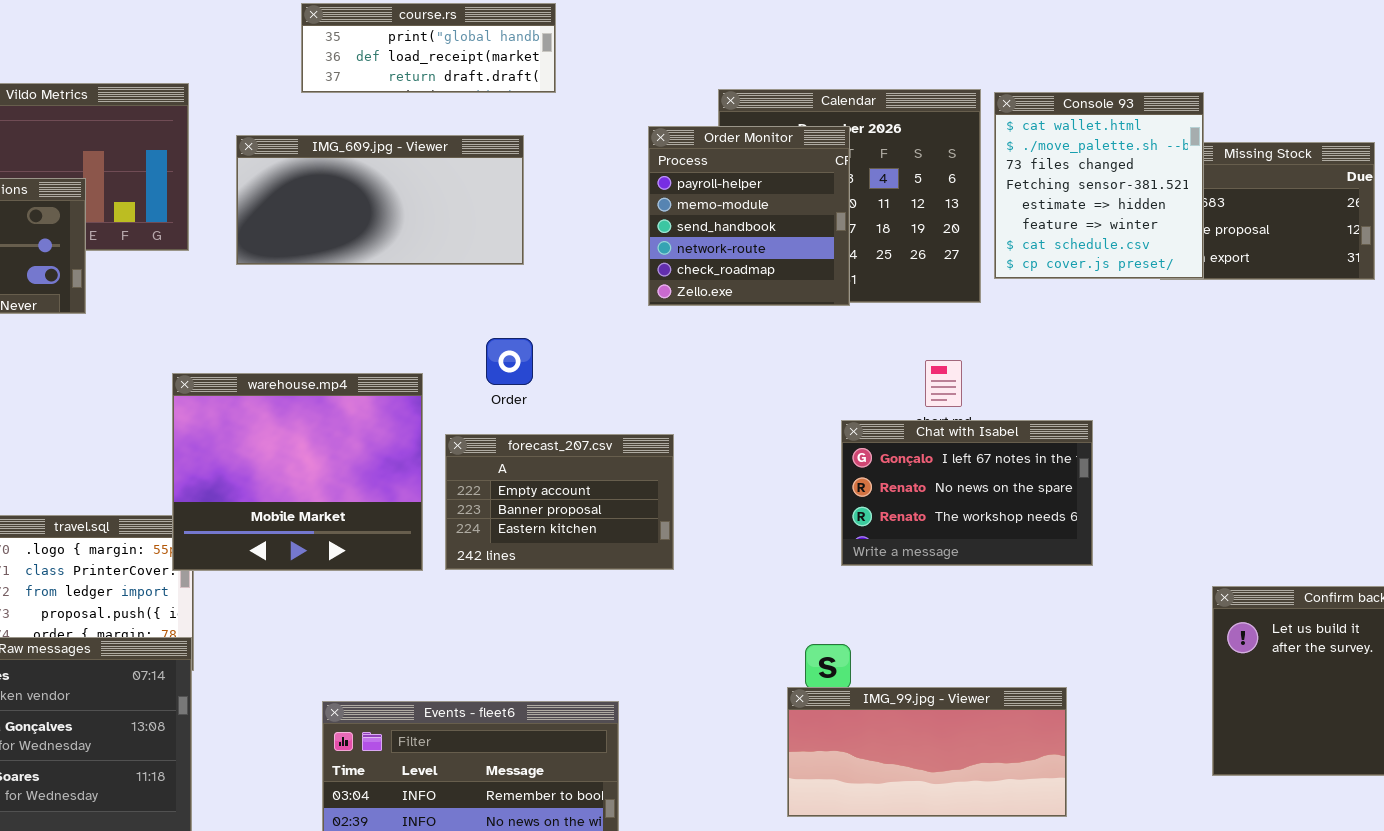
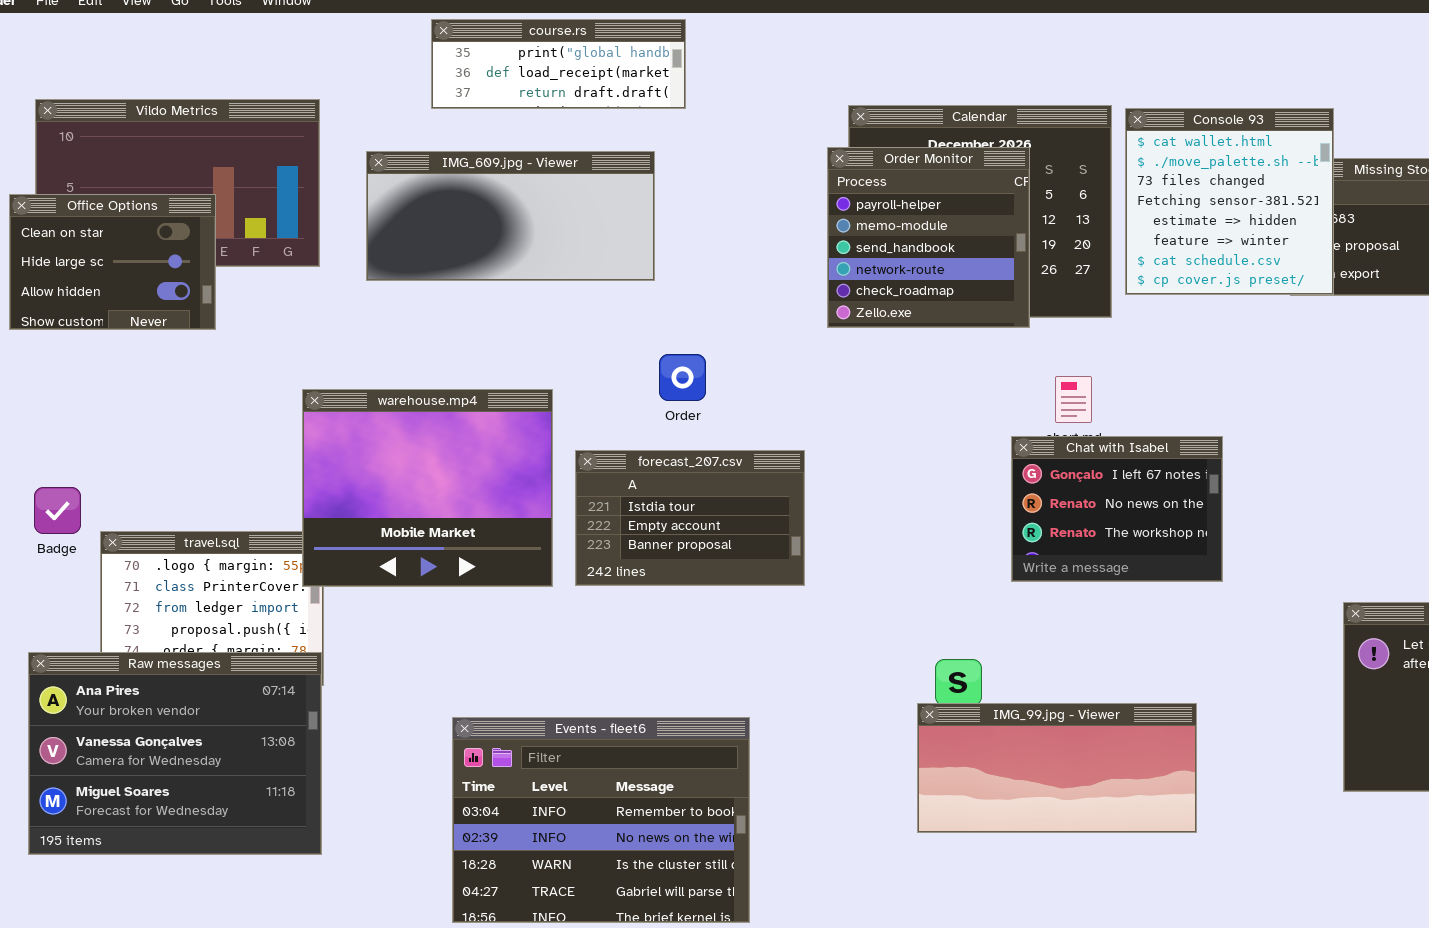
Order Monitor: [648,126,850,306] -> [827,147,1030,328], moved
Order: [486,338,533,385] -> [659,354,706,401], moved
Chat with Isabel: [841,420,1093,566] -> [1011,436,1223,582], resized
forecast_207.csv: [445,434,674,570] -> [575,450,805,586], scrolled up 1 row

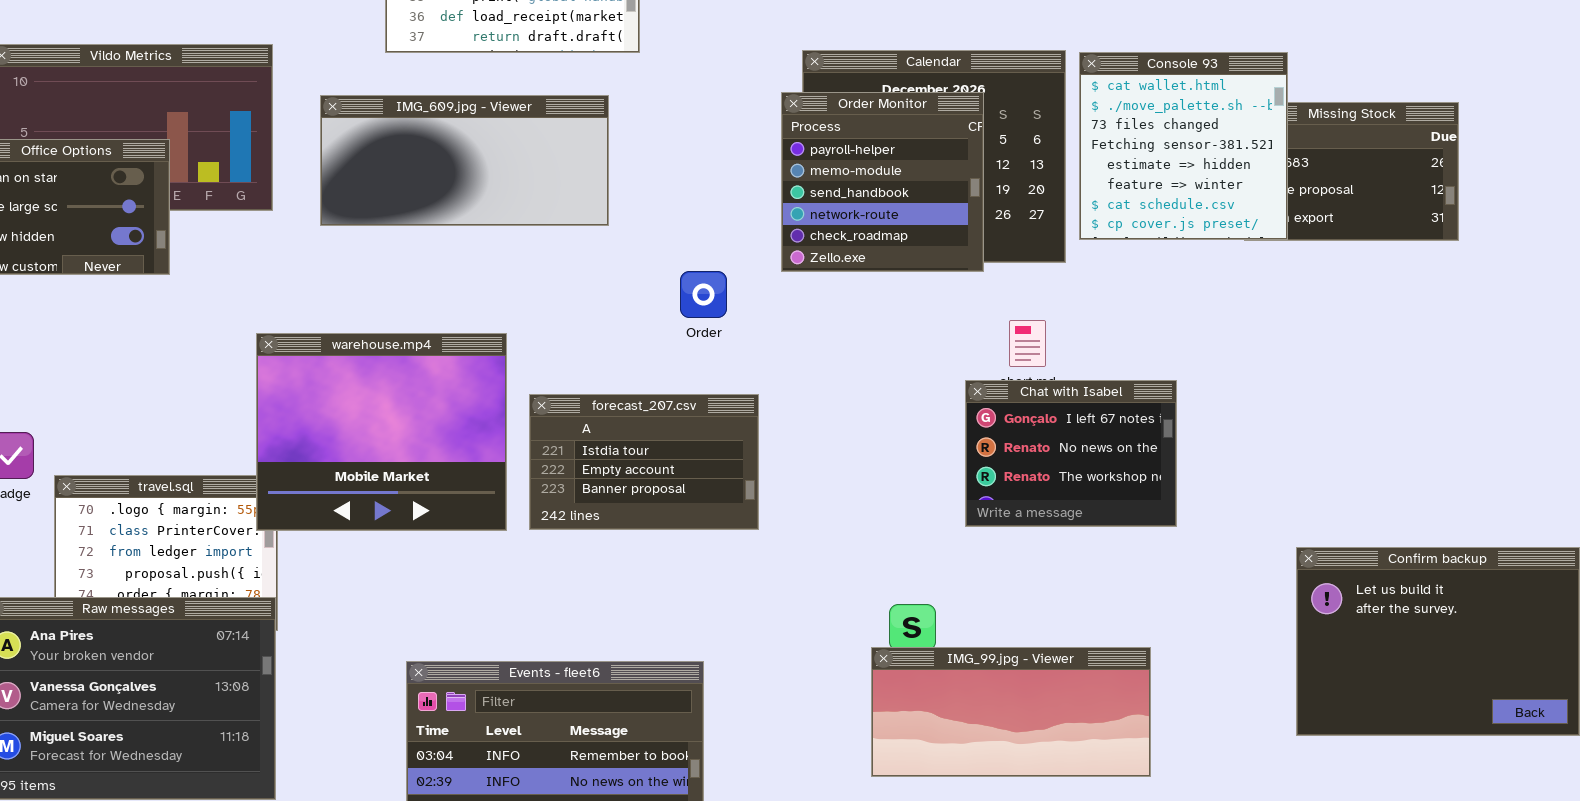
Order: [659,354,706,401] -> [680,271,727,318], moved

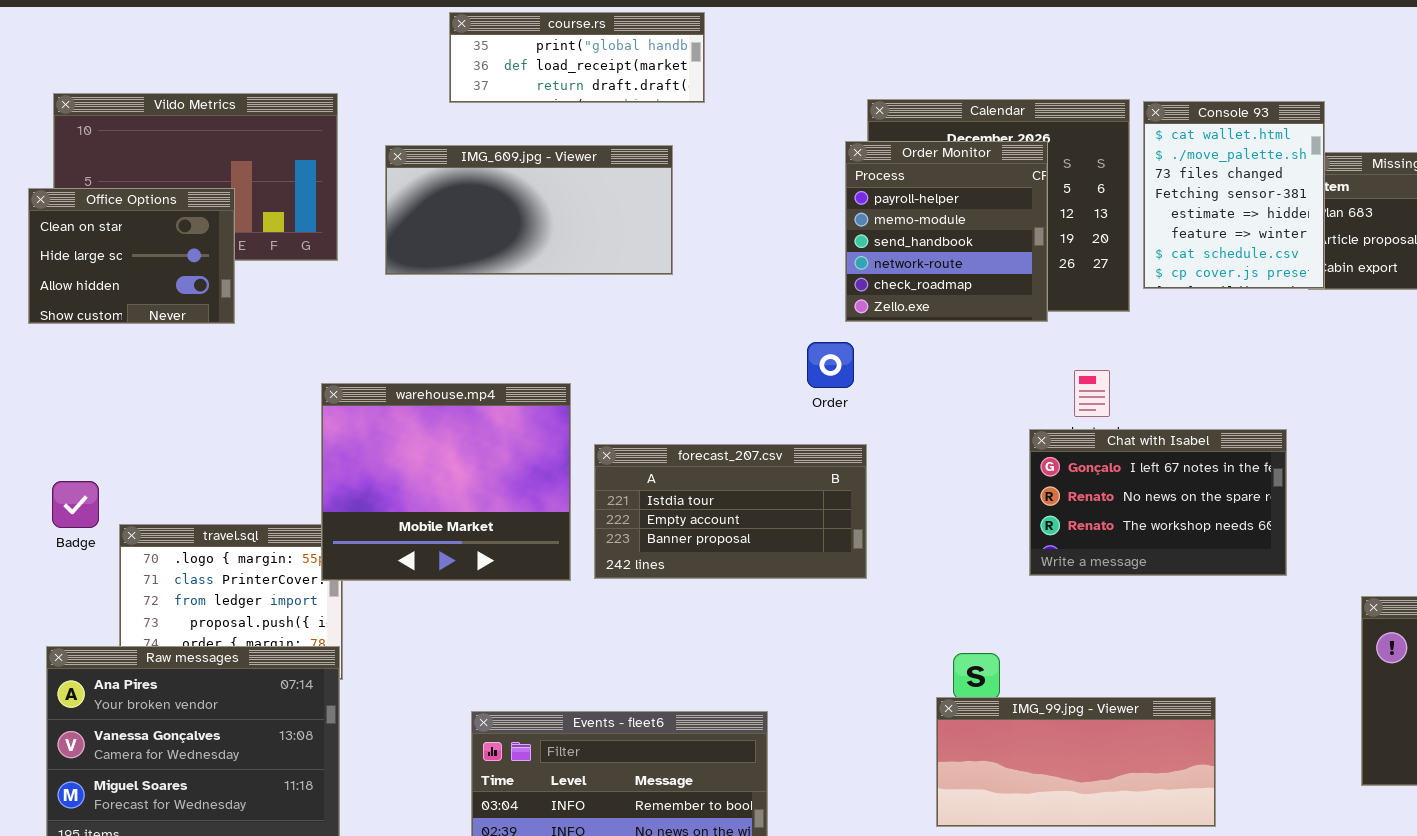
Console 93: [1079,52,1288,240] -> [1143,101,1325,289], resized
Order: [680,271,727,318] -> [807,342,854,388], moved
Chat with Isabel: [965,380,1177,527] -> [1029,429,1287,576], resized
forecast_207.csv: [529,394,759,530] -> [594,444,867,579], resized

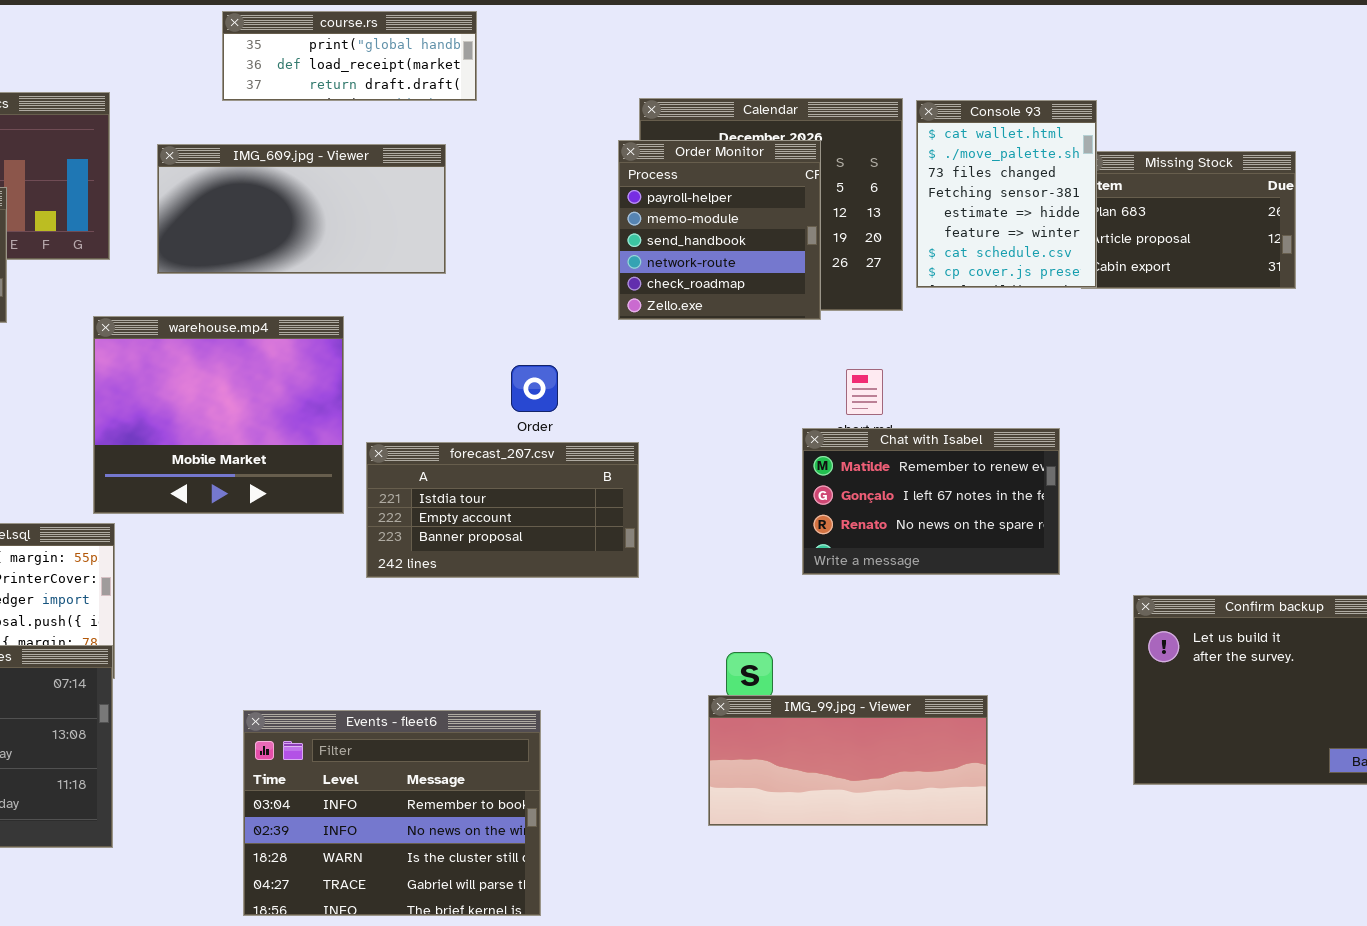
Order: [807,342,854,388] -> [511,365,558,412], moved
warehouse.mp4: [321,383,571,581] -> [93,316,344,514], moved
Chat with Isabel: [1029,429,1287,576] -> [802,428,1060,575], scrolled up 1 row

